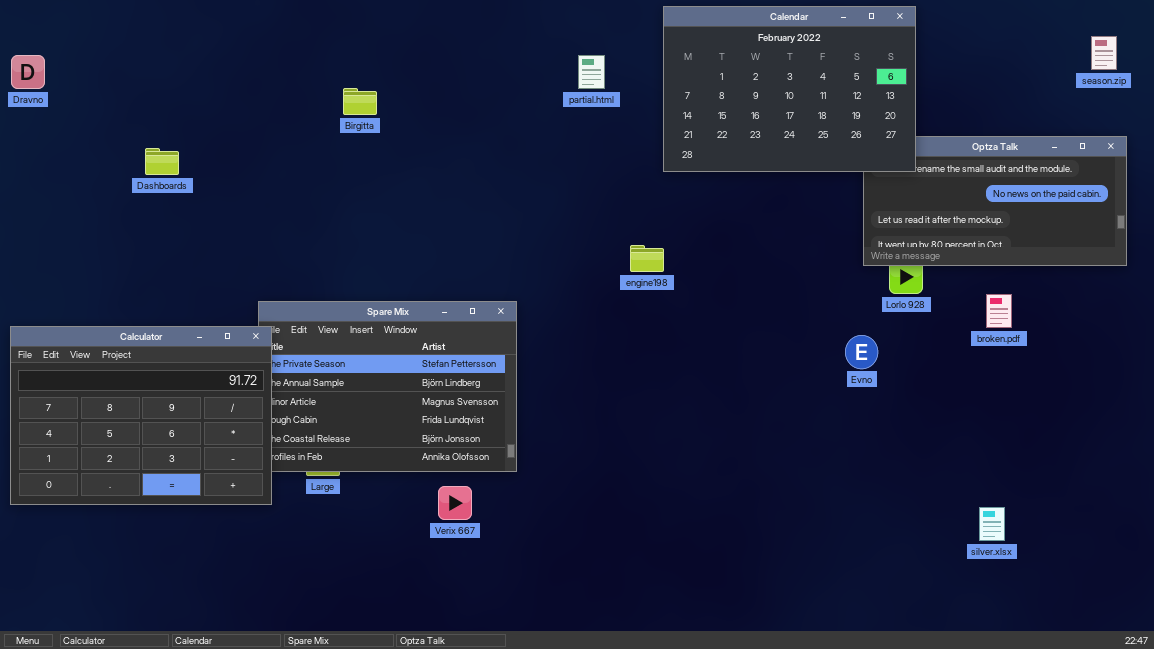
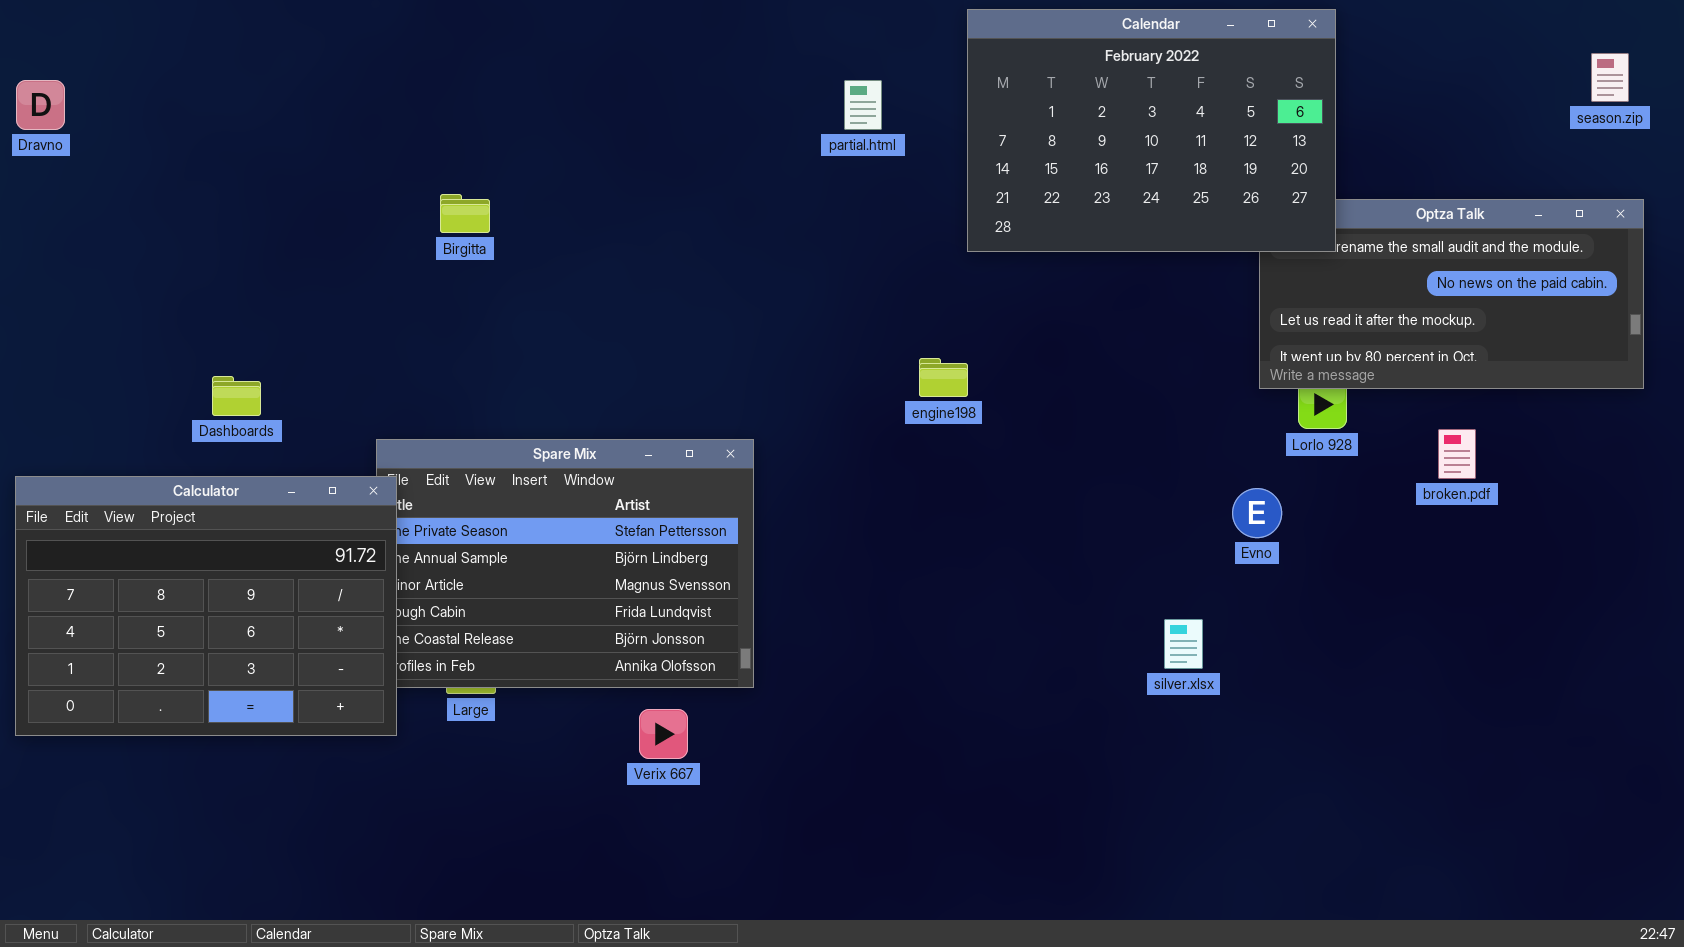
Birgitta: [343,88,377,115] -> [440,194,490,233], moved
Dashboards: [145,148,179,175] -> [212,376,261,416], moved
silver.xlsx: [979,507,1005,541] -> [1164,619,1203,669], moved

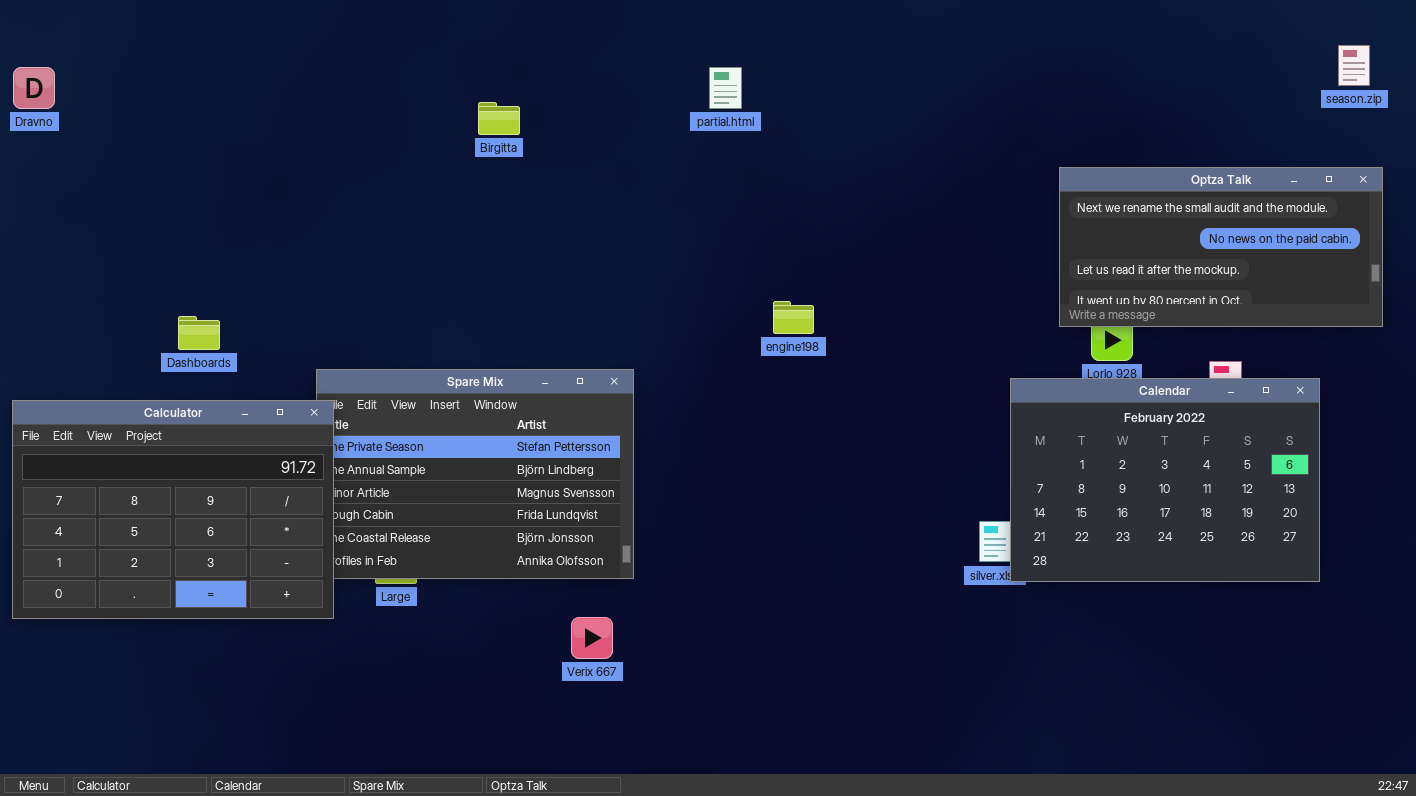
Calendar: [967,9,1336,252] -> [1010,378,1320,582], moved
Birgitta: [440,194,490,233] -> [478,102,520,135], moved
Verix 667: [639,709,688,759] -> [571,617,613,659], moved

